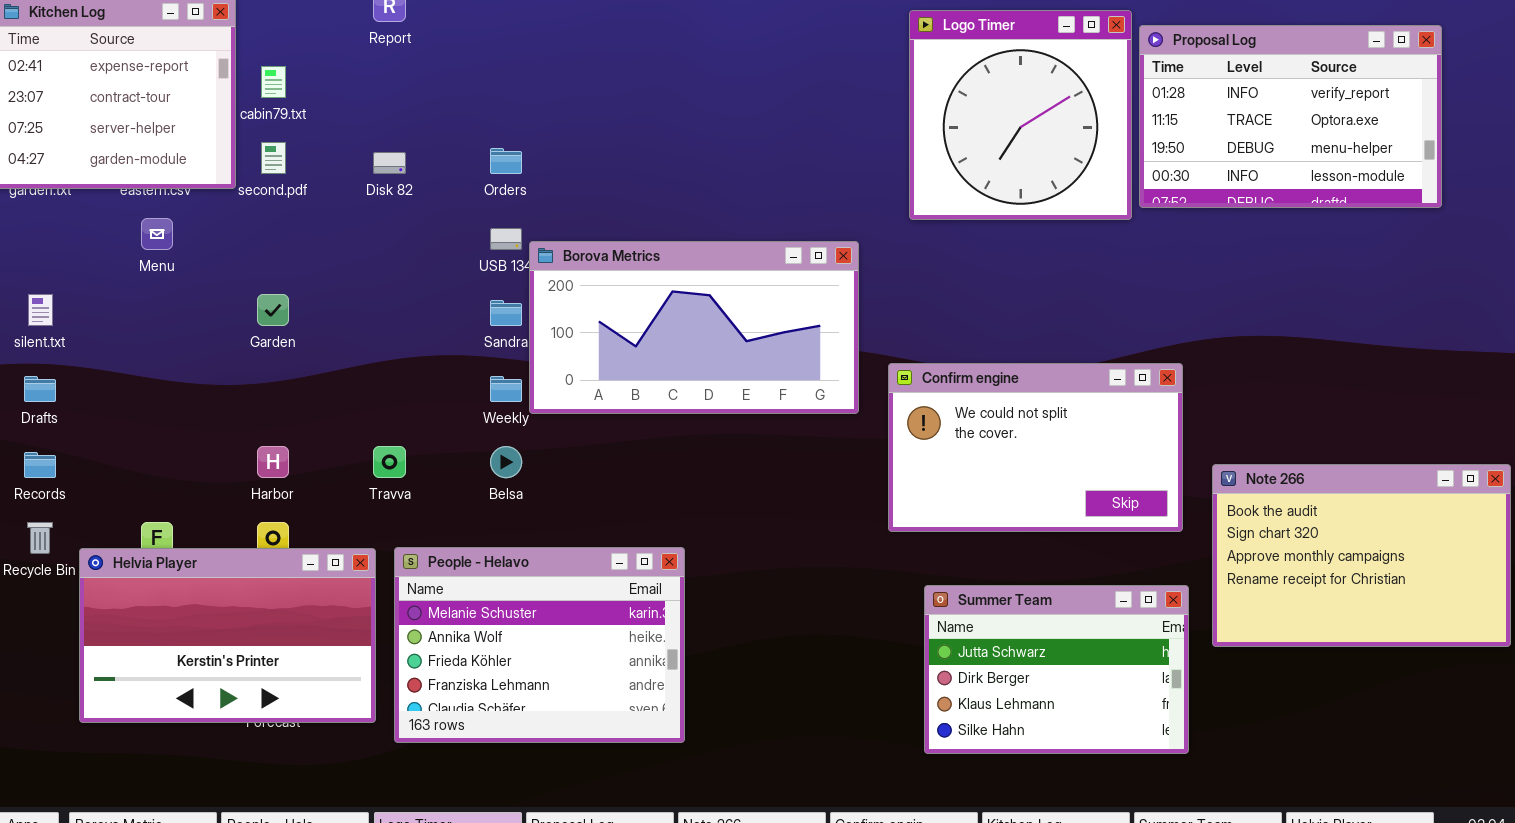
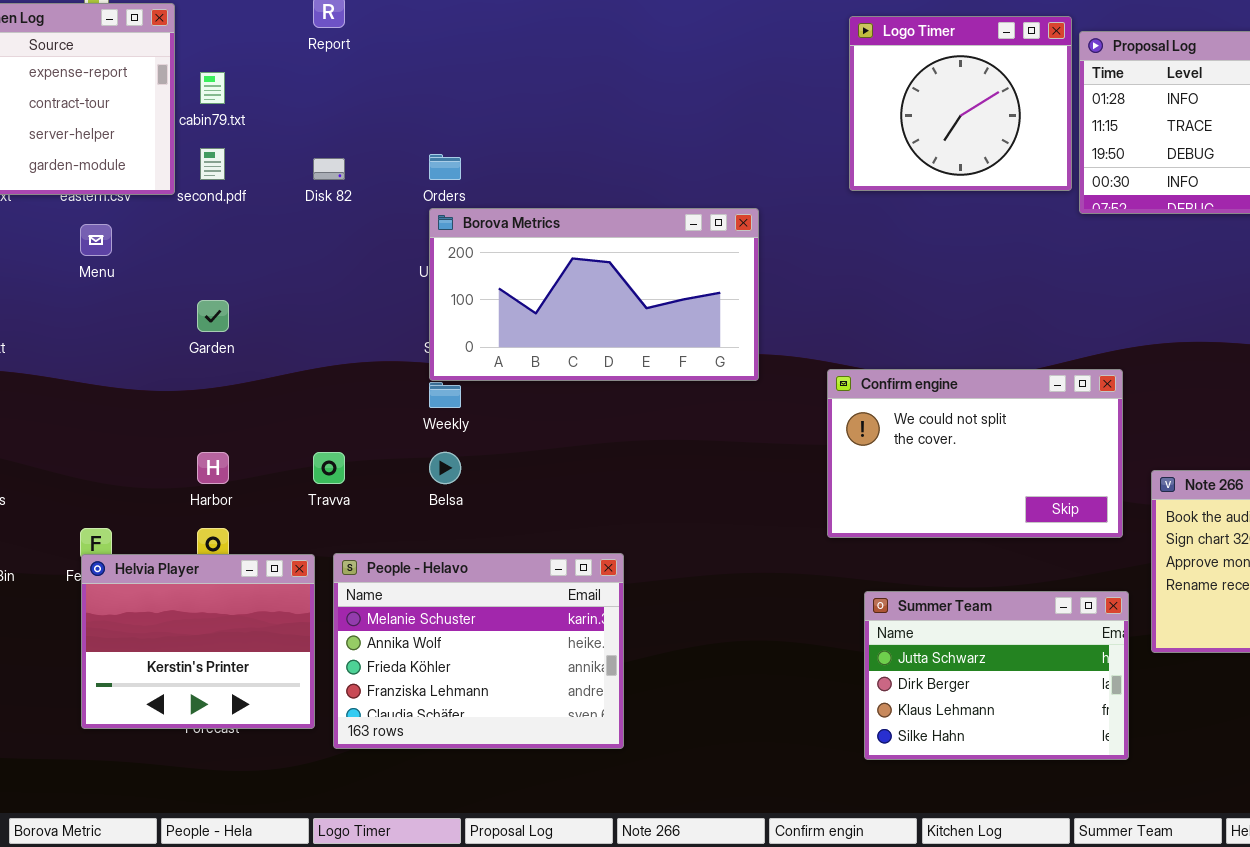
Logo Timer: [909,10,1132,220] -> [849,16,1072,191], resized
Borova Metrics: [529,241,859,414] -> [429,208,759,381], moved
Helvia Player: [79,548,376,723] -> [81,554,315,729], resized

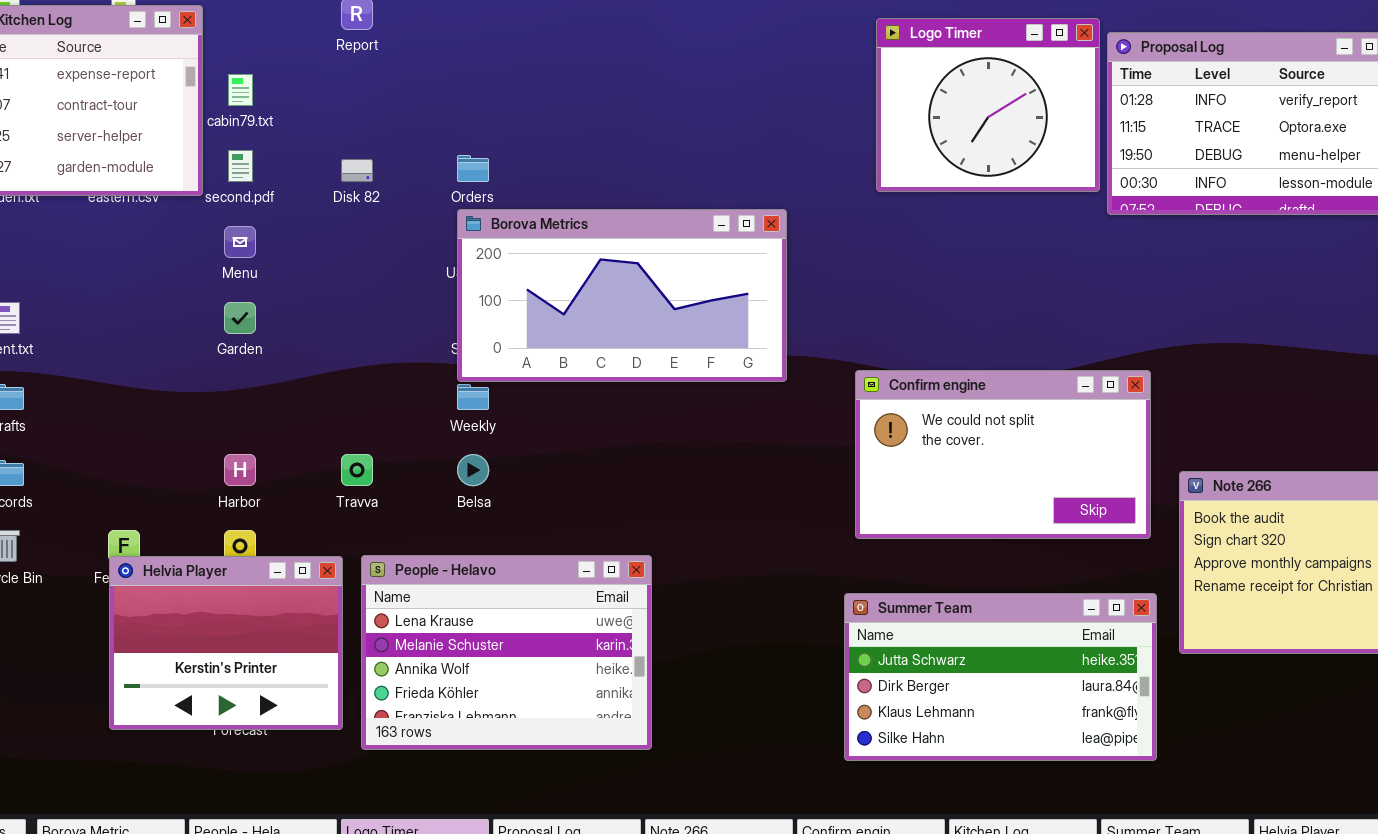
Menu: [80,224,112,256] -> [224,226,256,258], moved
People - Helavo: [333,553,624,749] -> [361,555,652,750], scrolled up 1 row
Summer Team: [864,591,1129,760] -> [844,593,1157,761], resized

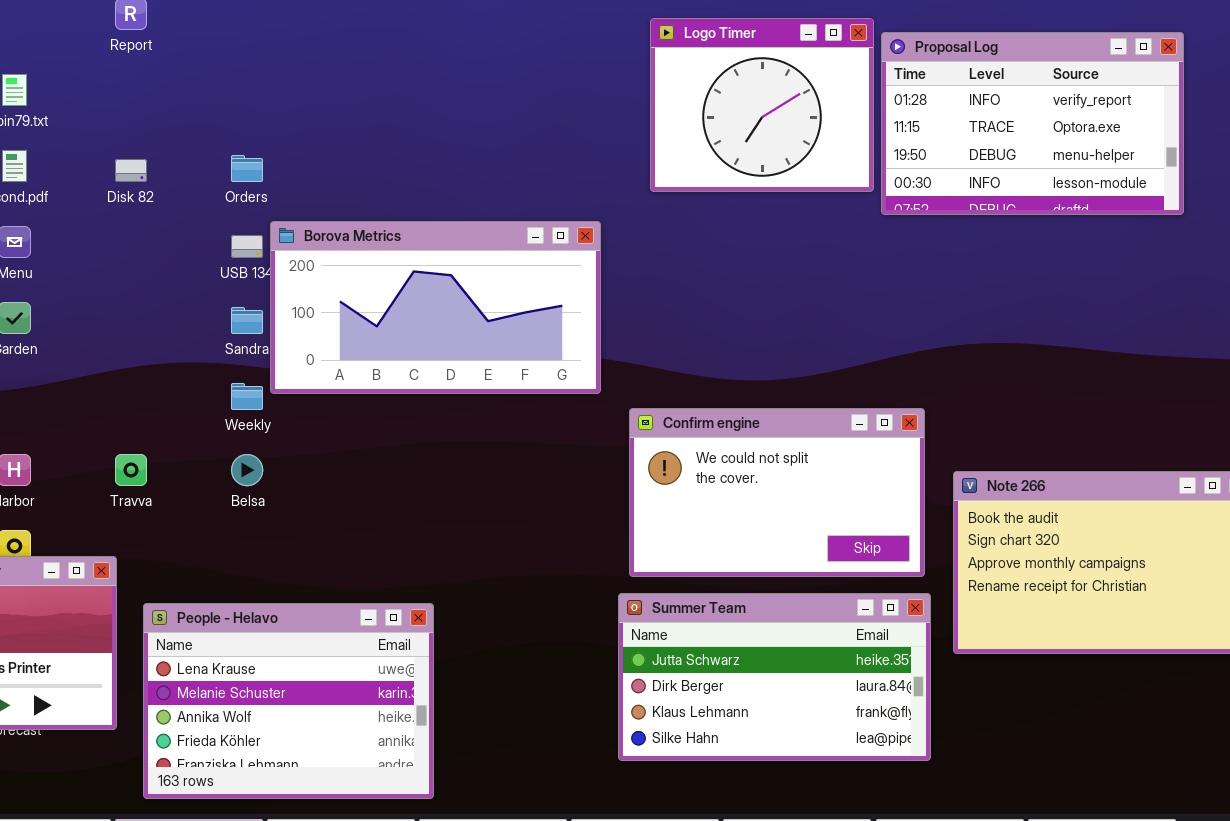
Borova Metrics: [457,209,787,382] -> [270,221,601,394], moved
Confirm engine: [855,370,1151,539] -> [629,408,925,577], moved
People - Helavo: [361,555,652,750] -> [143,603,434,799], moved

